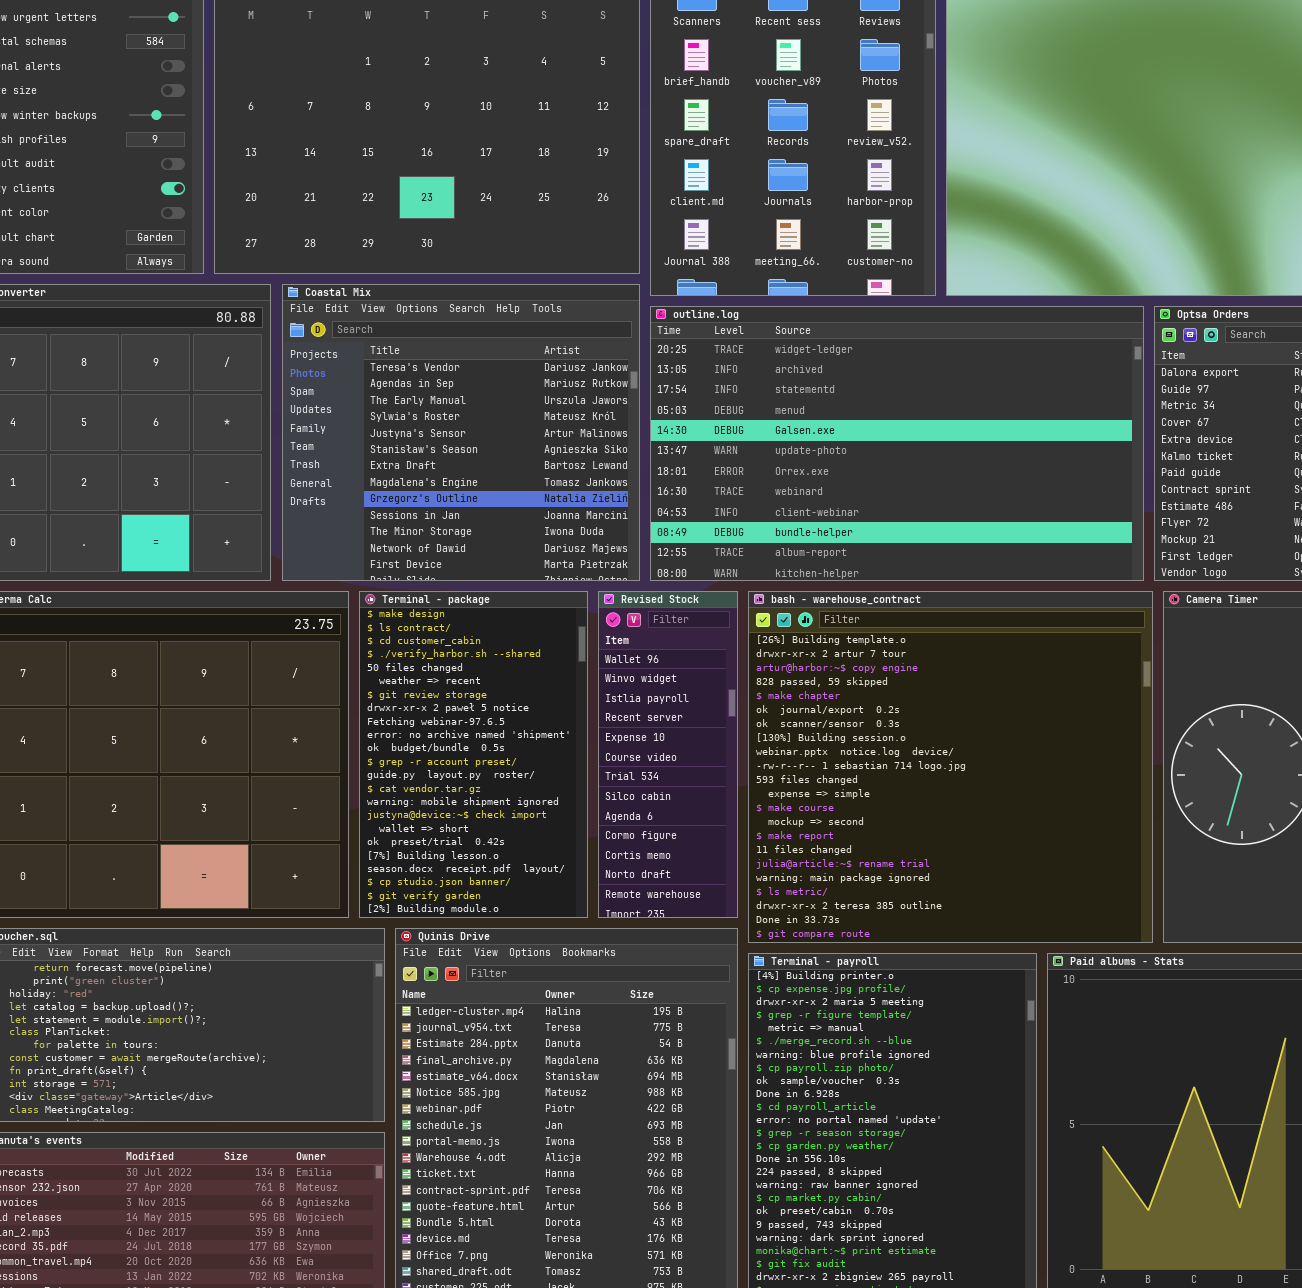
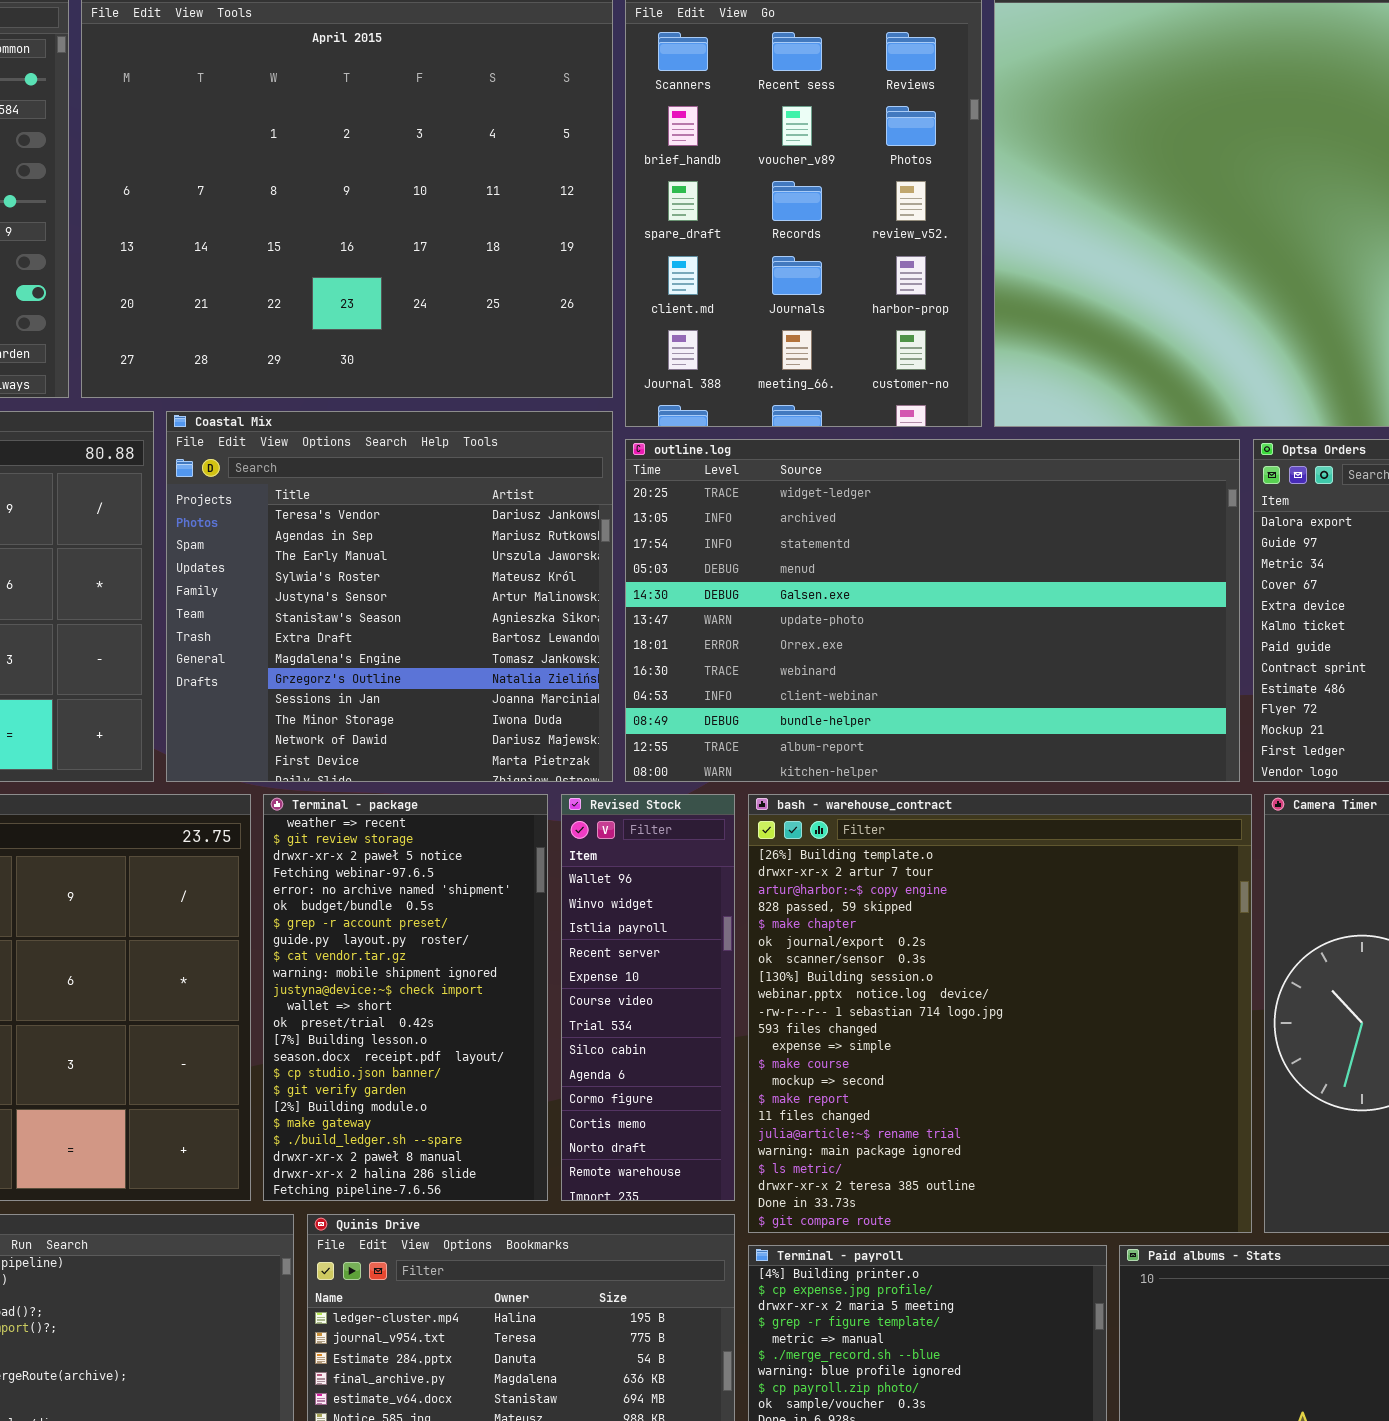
Terminal - package: [359,591,588,918] -> [263,794,548,1201], scrolled down 5 rows

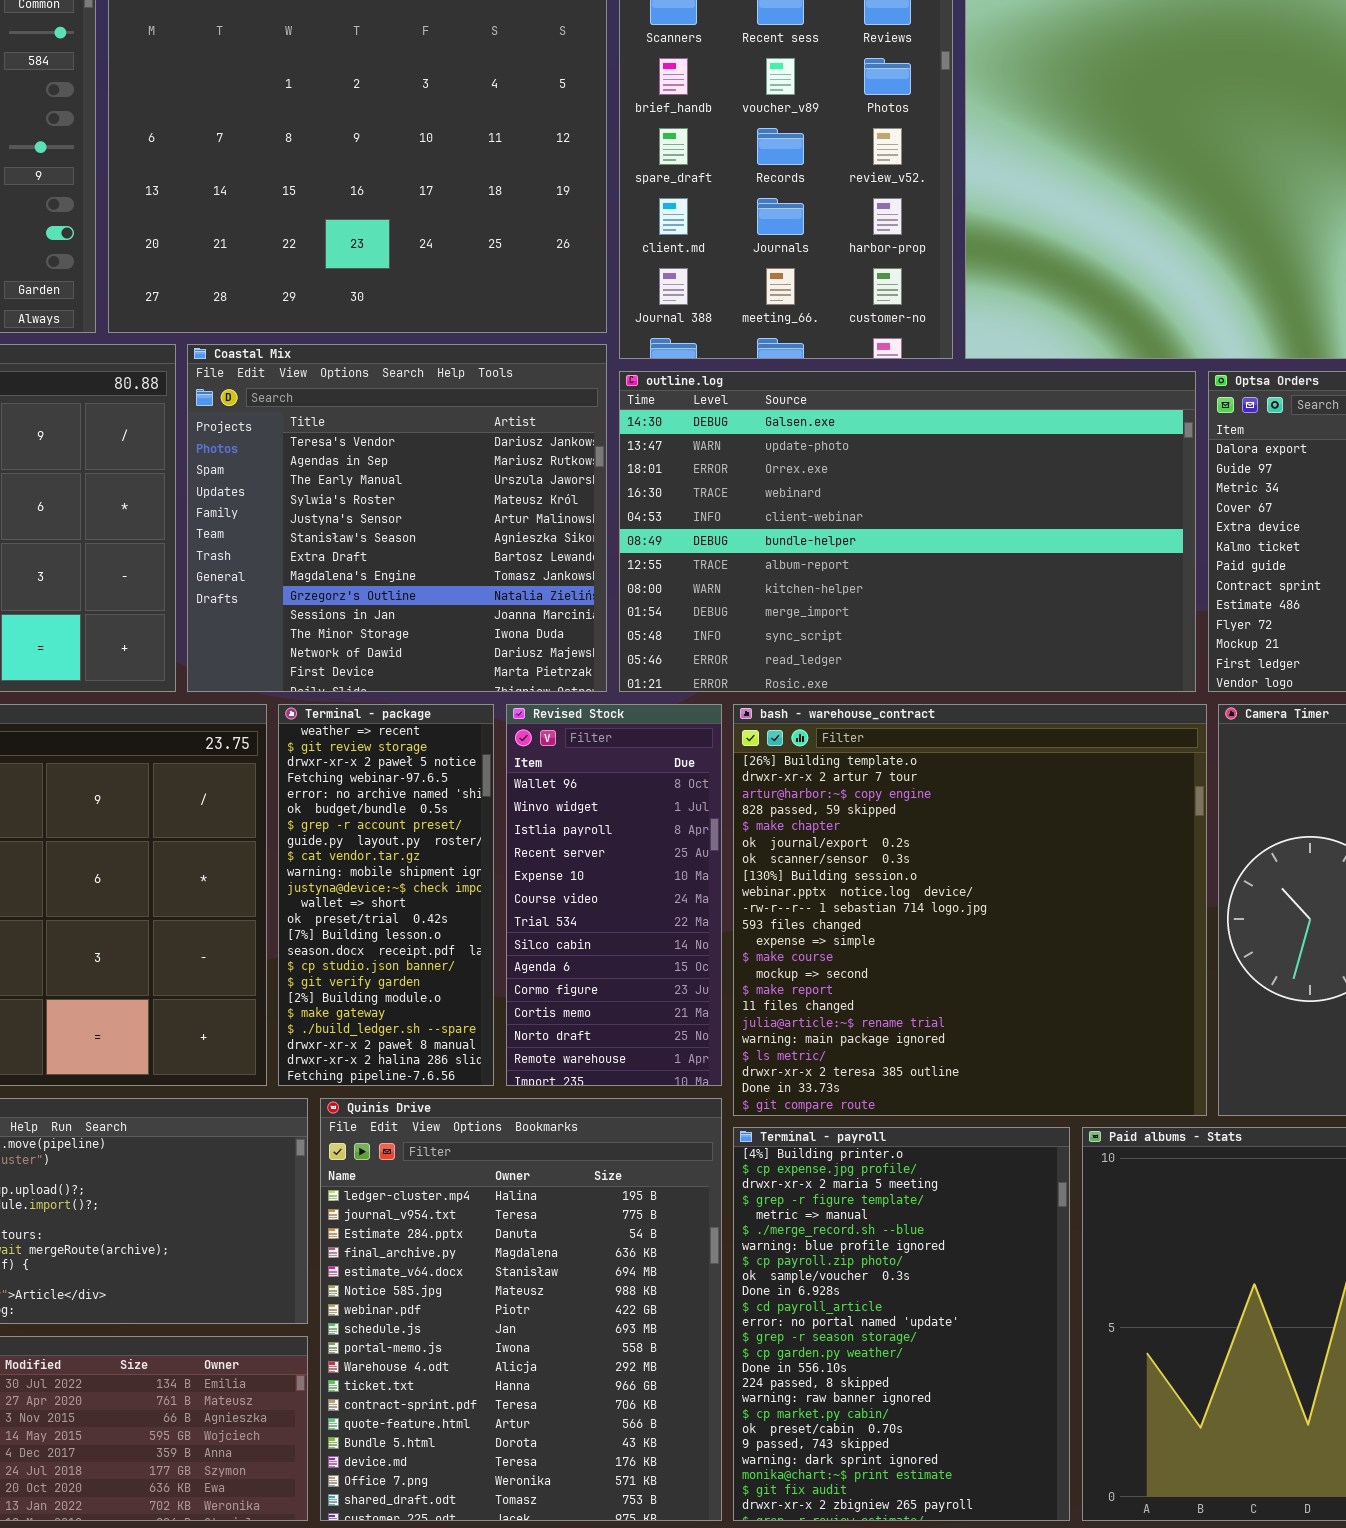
outline.log: [625,439,1240,782] -> [619,371,1196,692], scrolled down 4 rows
Terminal - package: [263,794,548,1201] -> [278,704,494,1086], resized
Revised Stock: [561,794,735,1201] -> [506,704,722,1086], resized

